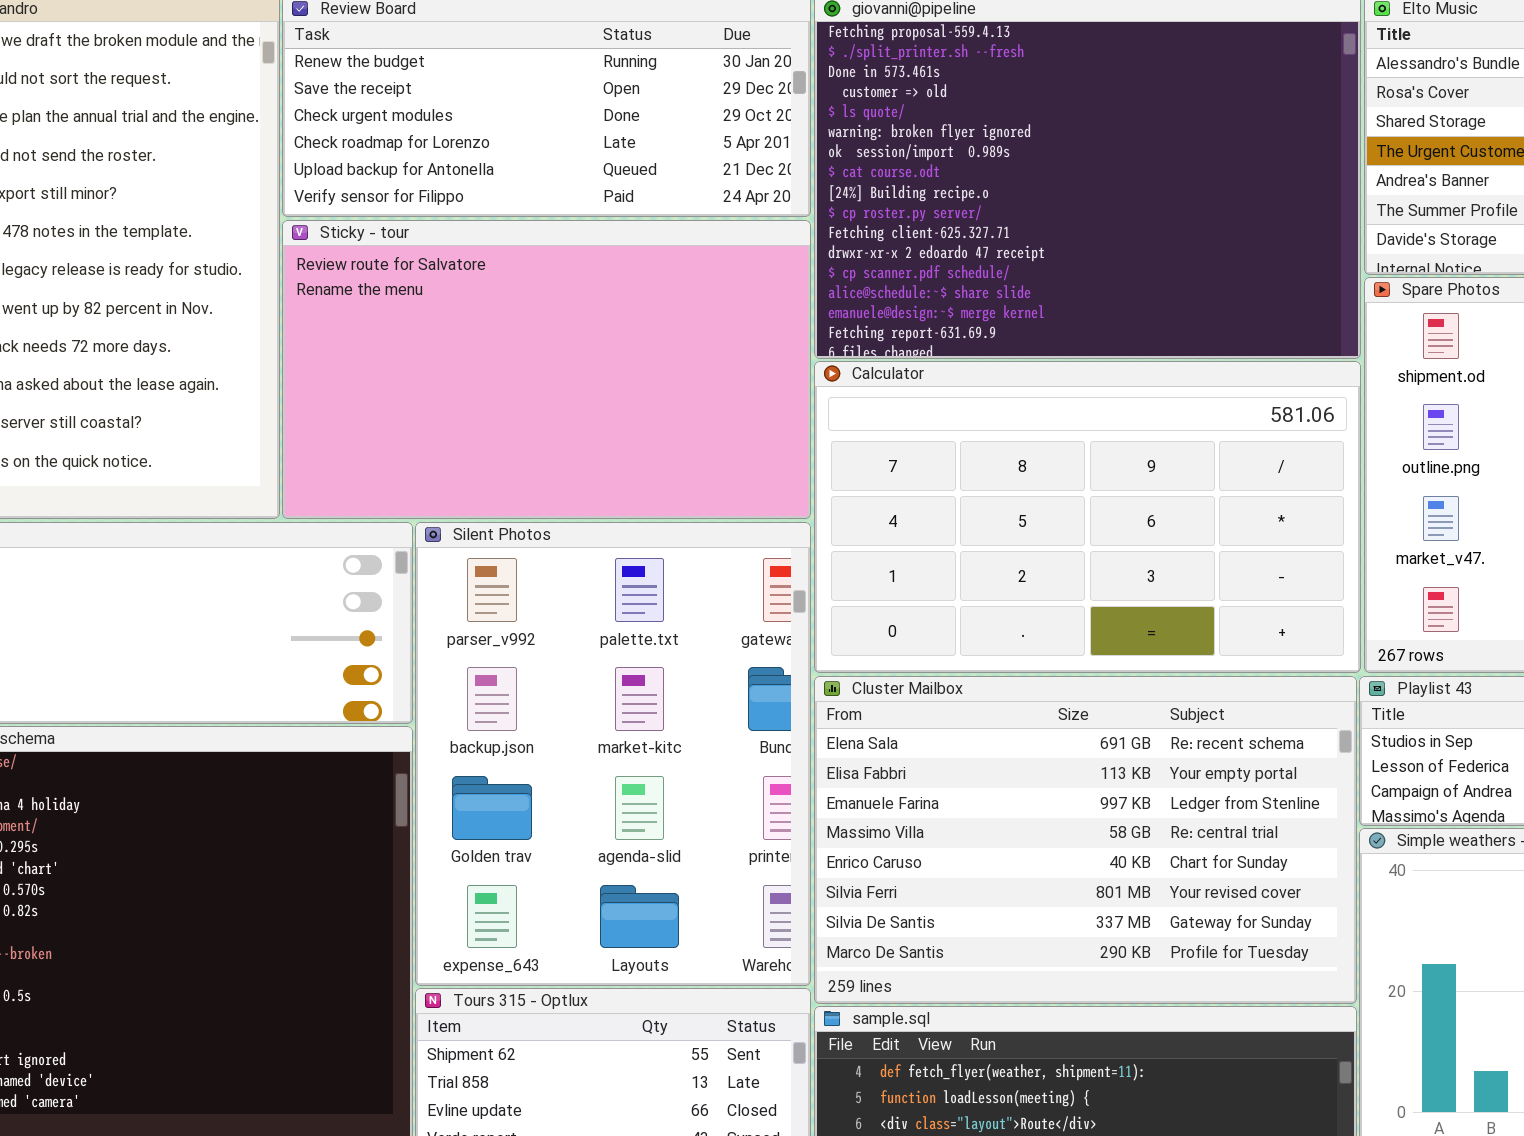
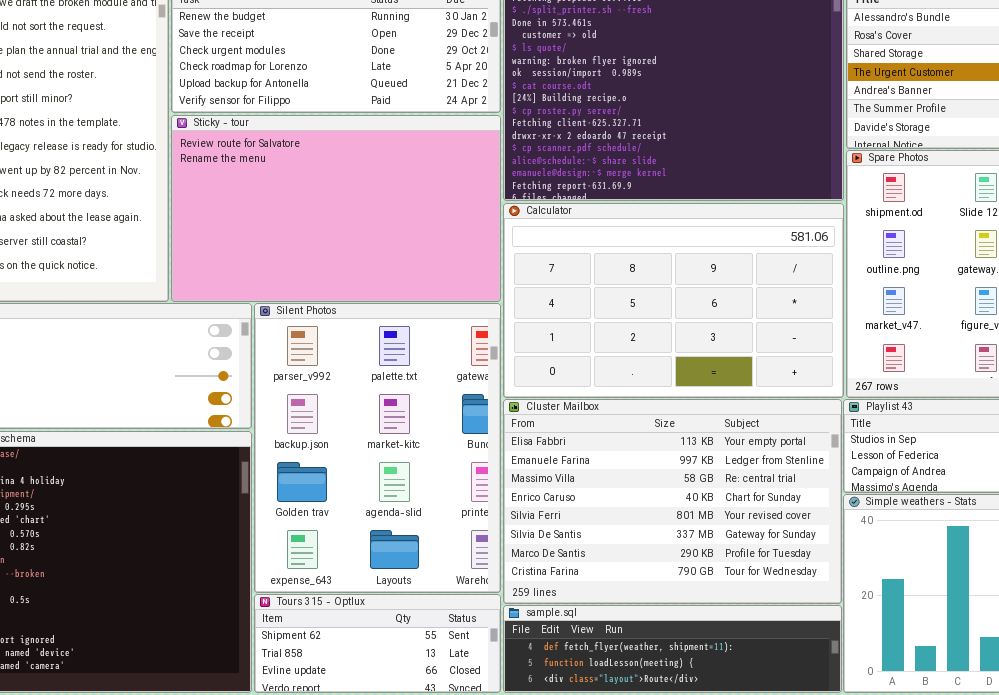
Cluster Mailbox: [814,676,1357,1004] -> [503,399,842,604], scrolled down 1 row

